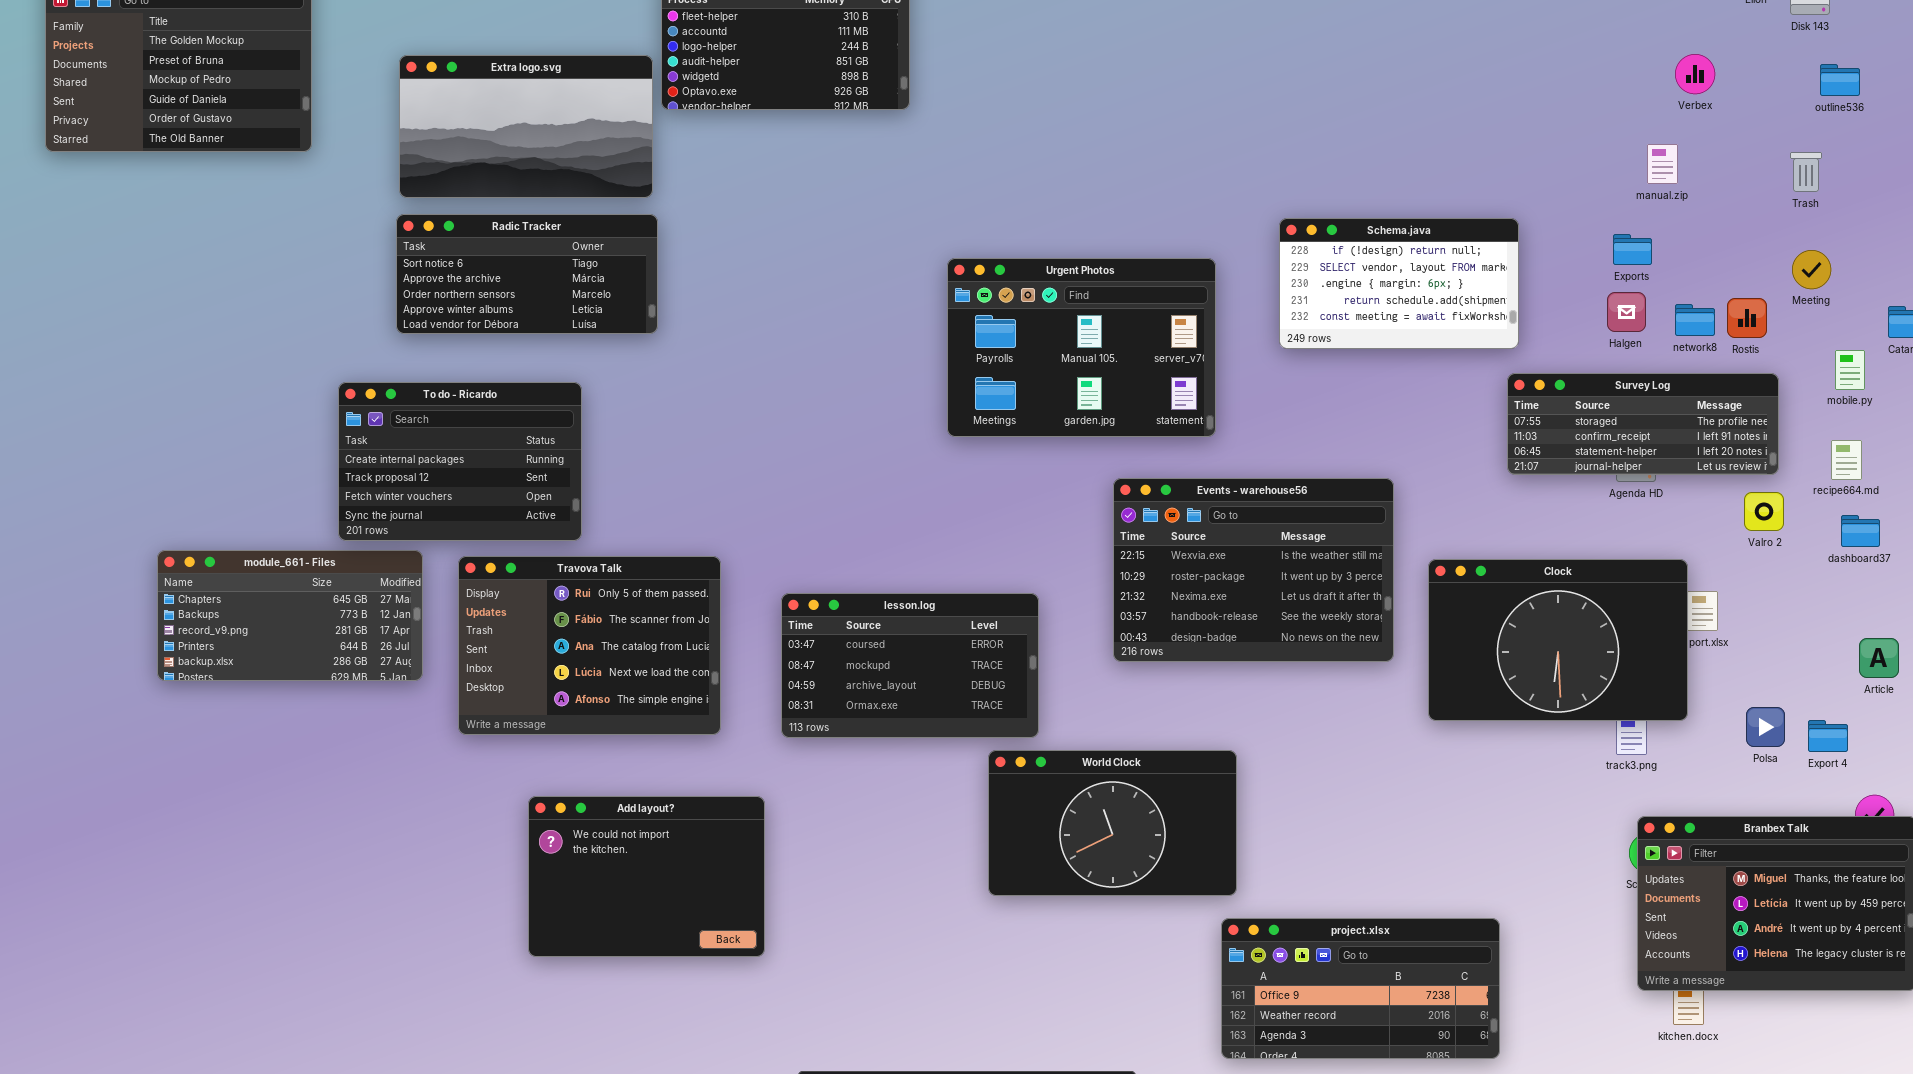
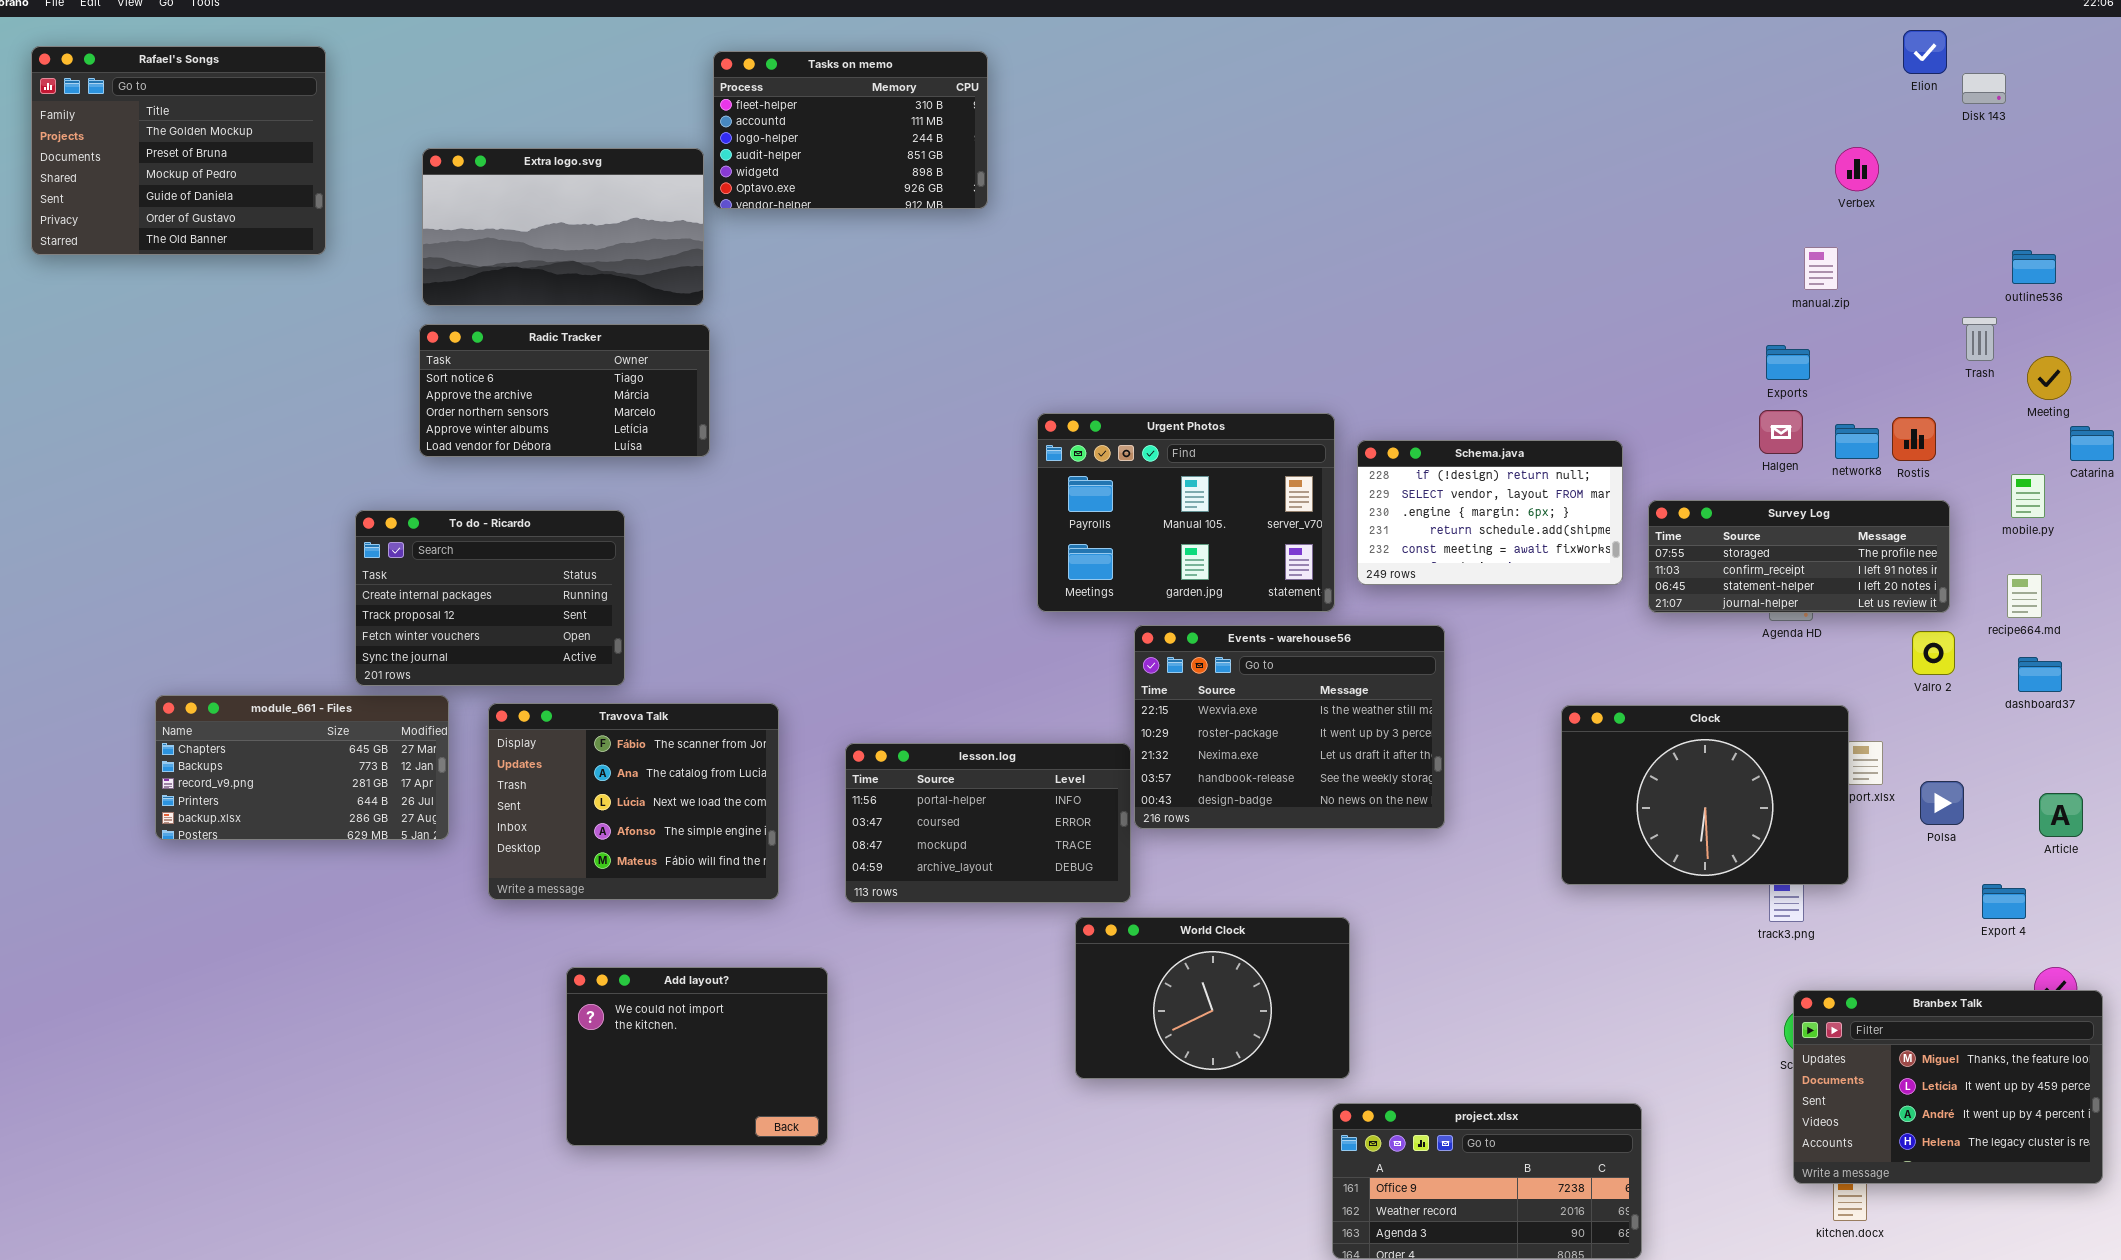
outline536: [1820,64,1860,96] -> [2012,250,2056,284], moved
Trash: [1790,152,1822,192] -> [1962,317,1997,361], moved
Schema.java: [1279,218,1519,349] -> [1357,440,1623,585], moved
Meeting: [1792,250,1831,289] -> [2027,356,2071,400], moved
Urgent Photos: [947,258,1216,437] -> [1037,413,1335,612], moved
Events - warehouse56: [1113,478,1394,662] -> [1134,625,1445,829], moved
Travova Talk: [458,556,721,735] -> [488,703,779,900], scrolled down 1 row
lesson.log: [781,593,1039,738] -> [845,743,1131,903], scrolled up 1 row
Polsa: [1746,707,1785,747] -> [1920,781,1964,825], moved

